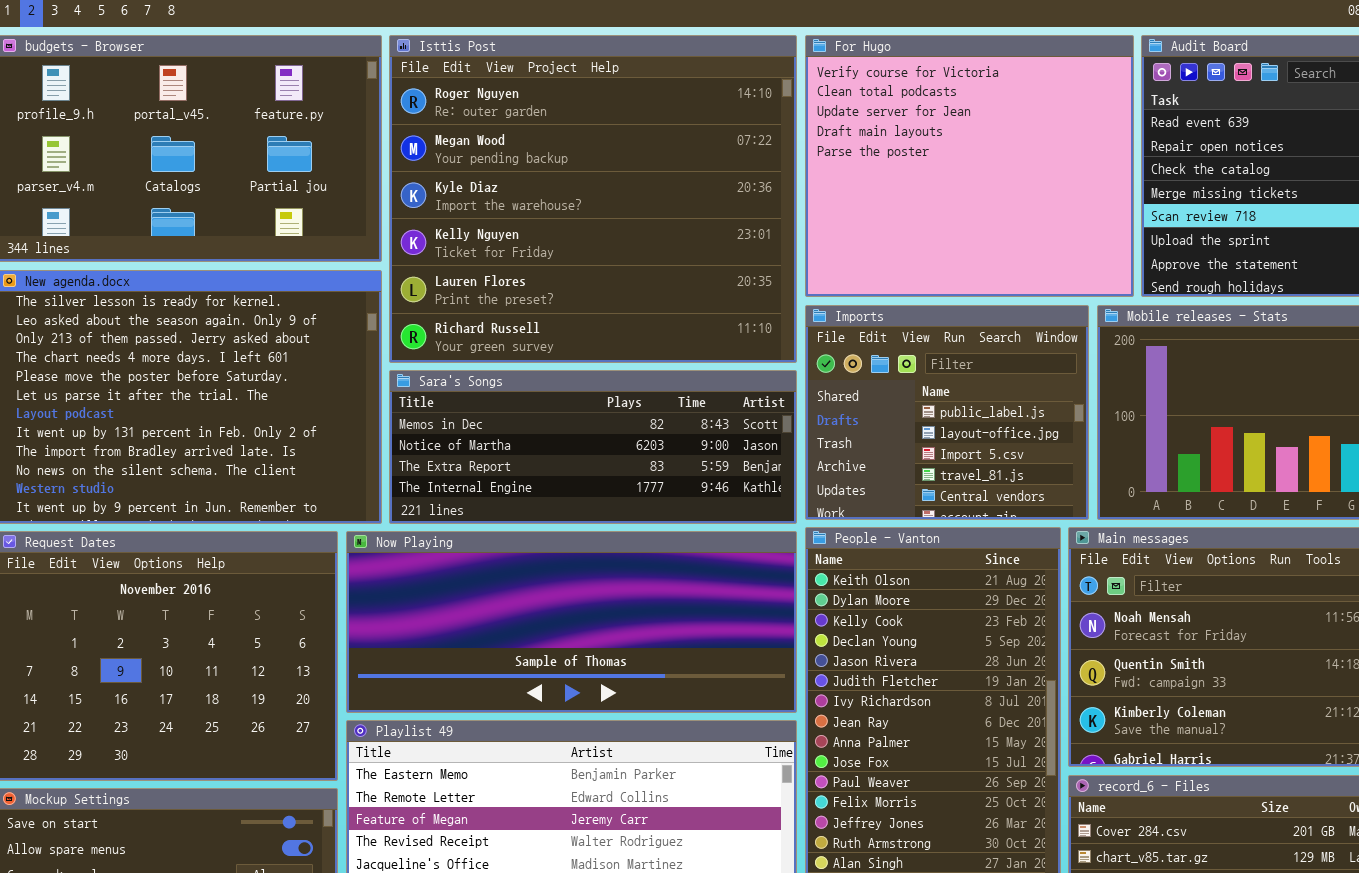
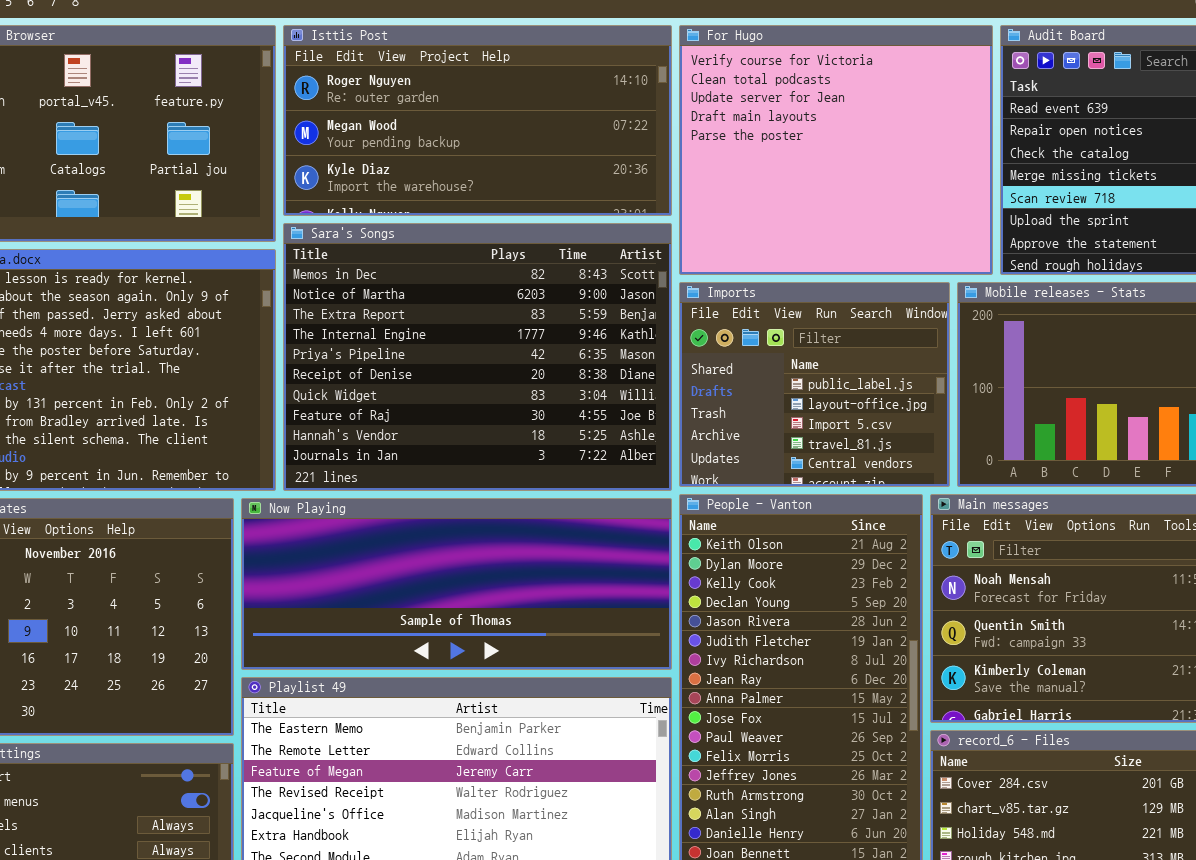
Isttis Post: [389,35,797,363] -> [283,25,672,216], resized
Sara's Songs: [389,370,797,524] -> [283,223,672,491], resized

